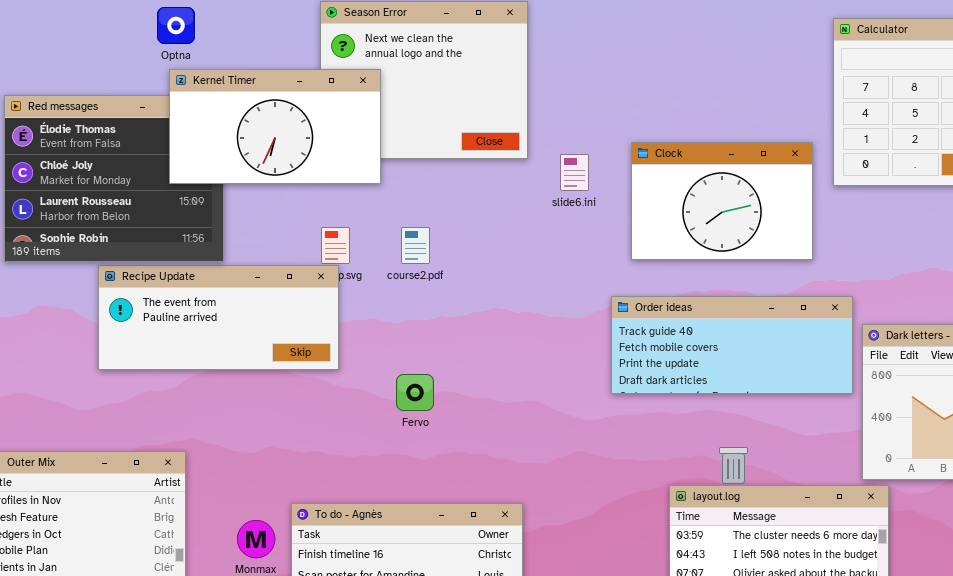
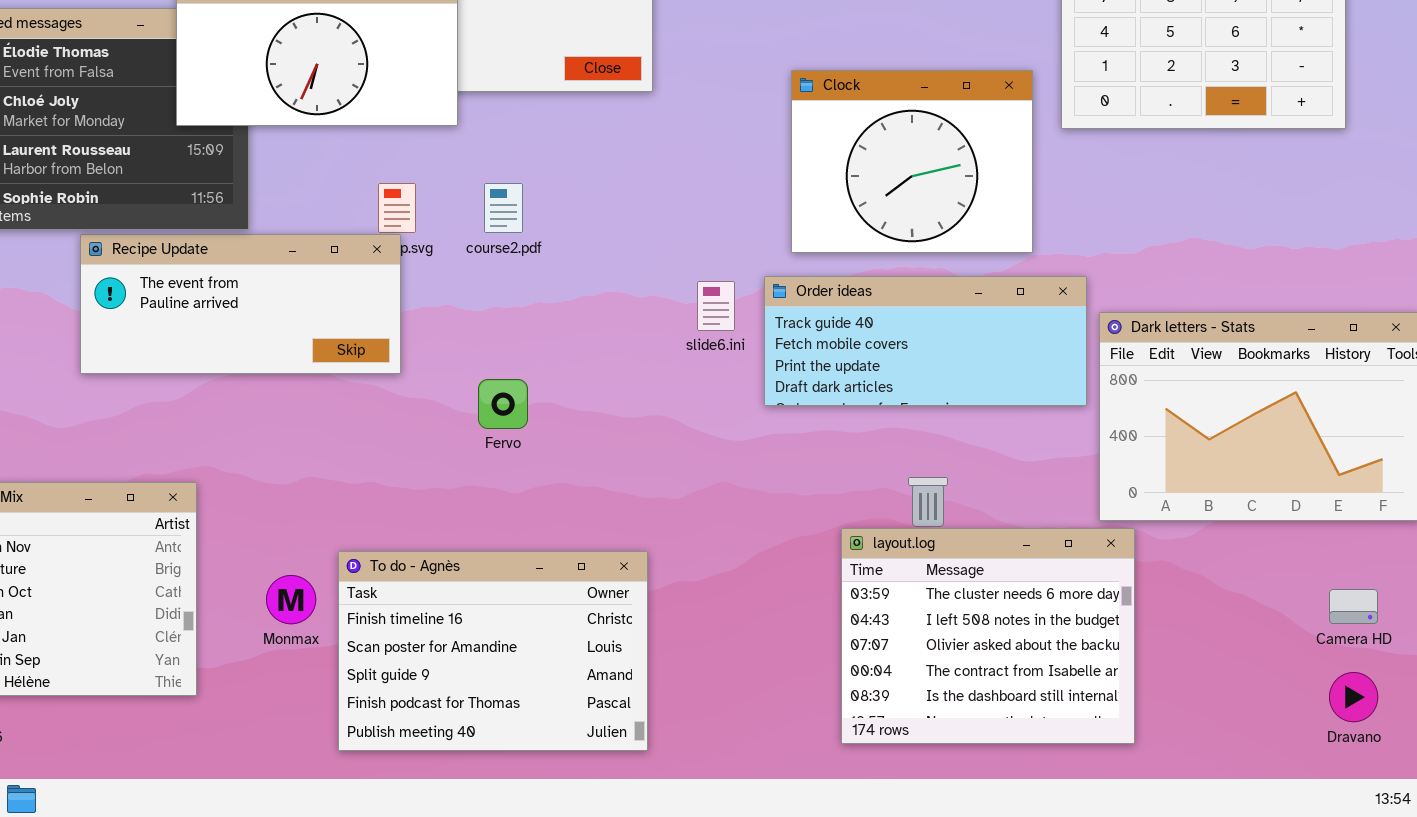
Clock: [631,142,813,260] -> [791,70,1033,253], resized
slide6.ini: [560,154,589,191] -> [697,281,735,331], moved

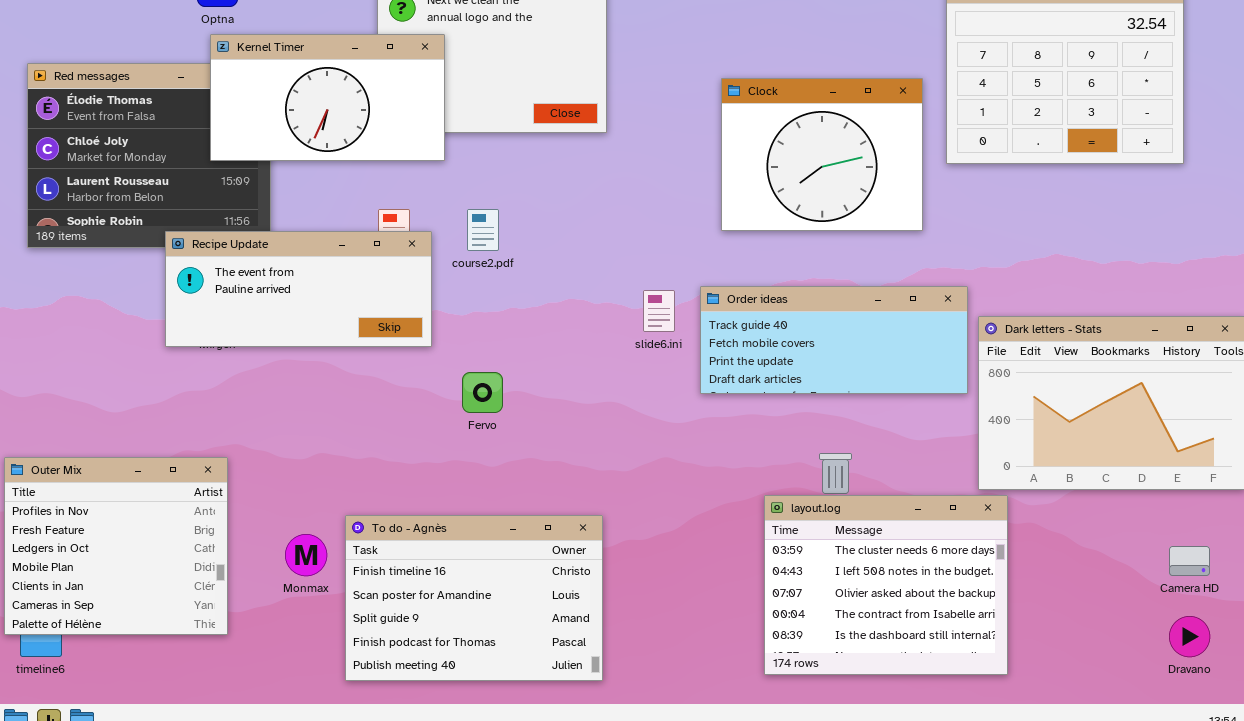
Clock: [791,70,1033,253] -> [721,78,923,231], moved
Recipe Update: [80,234,401,374] -> [165,231,432,347], moved

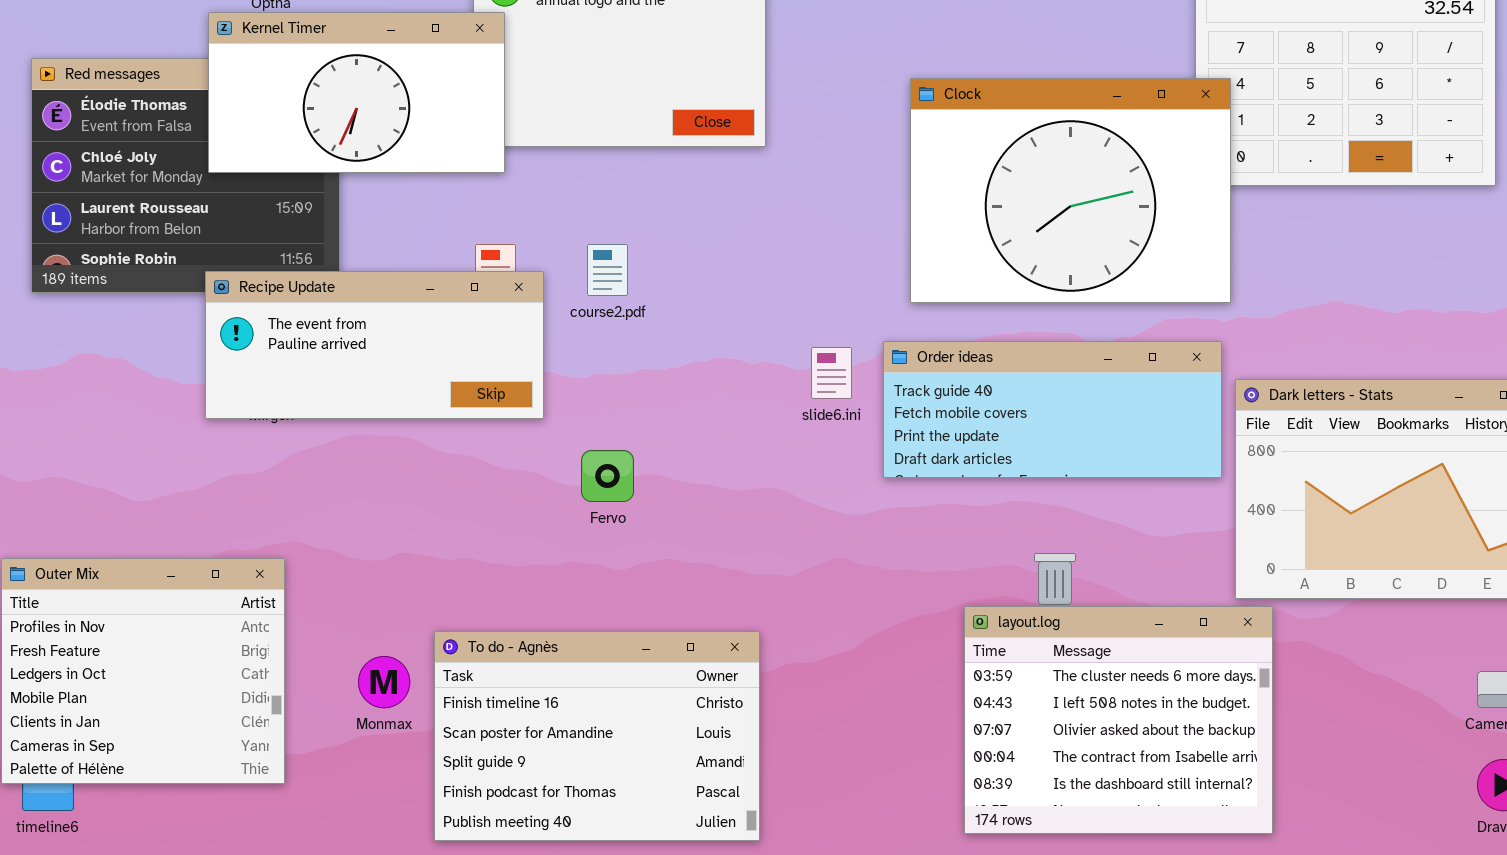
Kernel Timer: [210,34,445,161] -> [208,12,505,173], moved
Clock: [721,78,923,231] -> [910,78,1231,303], resized

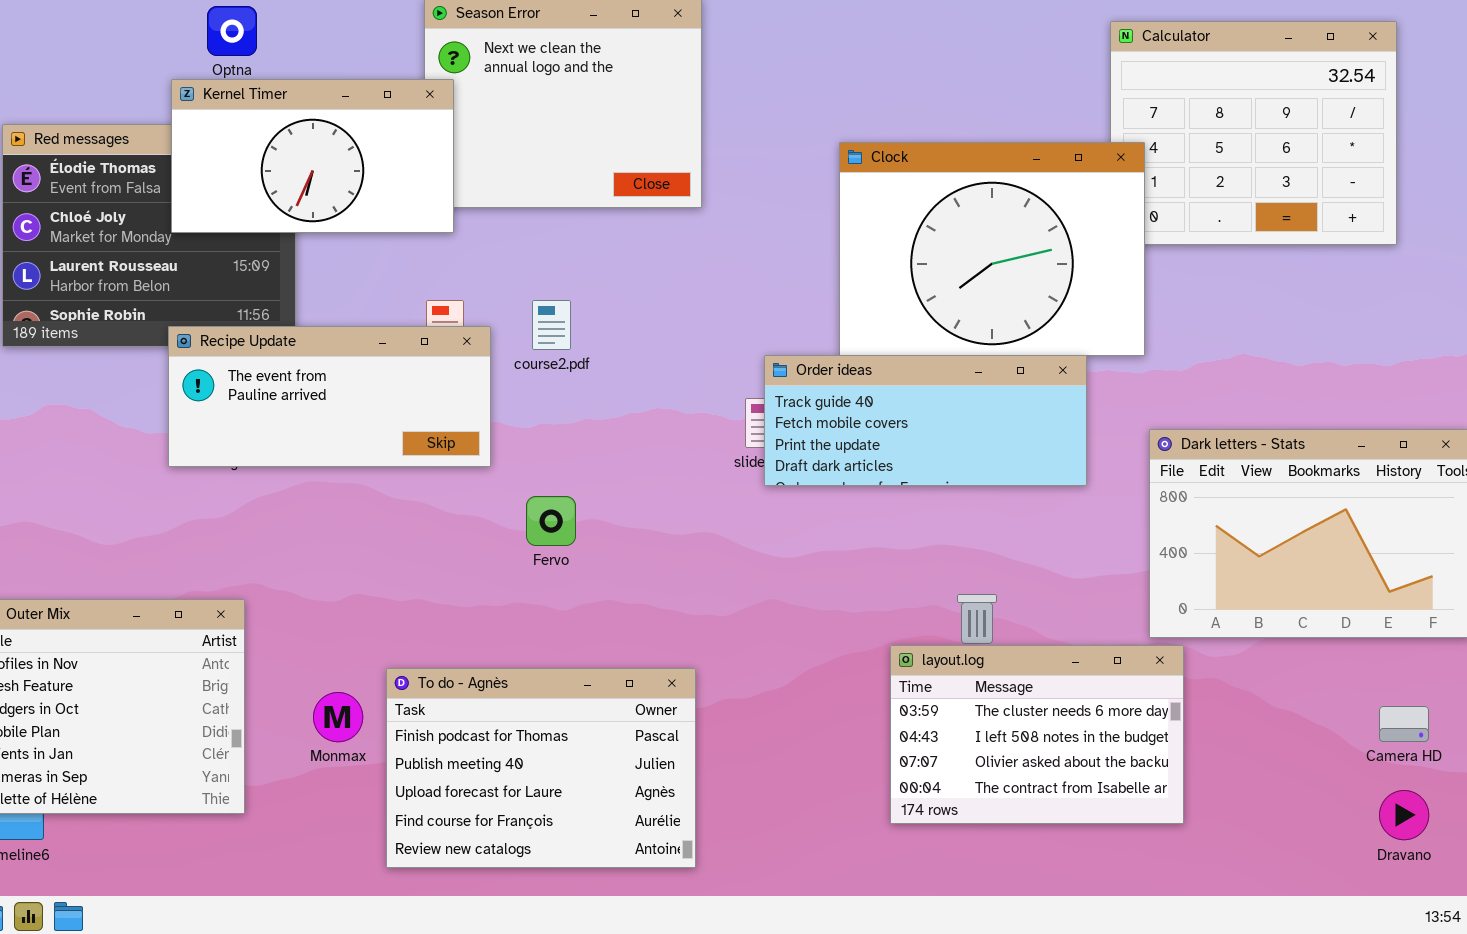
Order ideas: [883,341,1222,478] -> [764,355,1087,486], moved
layout.log: [964,606,1273,834] -> [890,645,1184,824], resized
To do - Agnès: [434,631,760,841] -> [386,668,696,868], scrolled down 3 rows

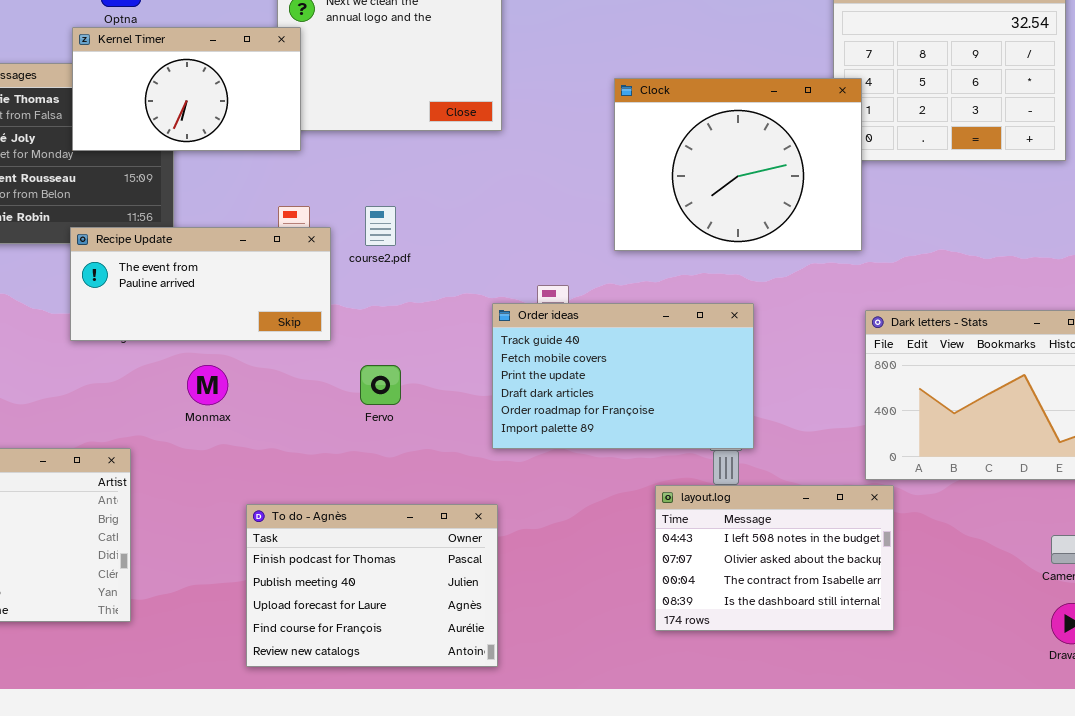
Order ideas: [764,355,1087,486] -> [492,303,754,449], moved, resized
layout.log: [890,645,1184,824] -> [655,485,894,631], scrolled down 1 row
Monmax: [313,692,363,742] -> [187,365,228,405], moved

